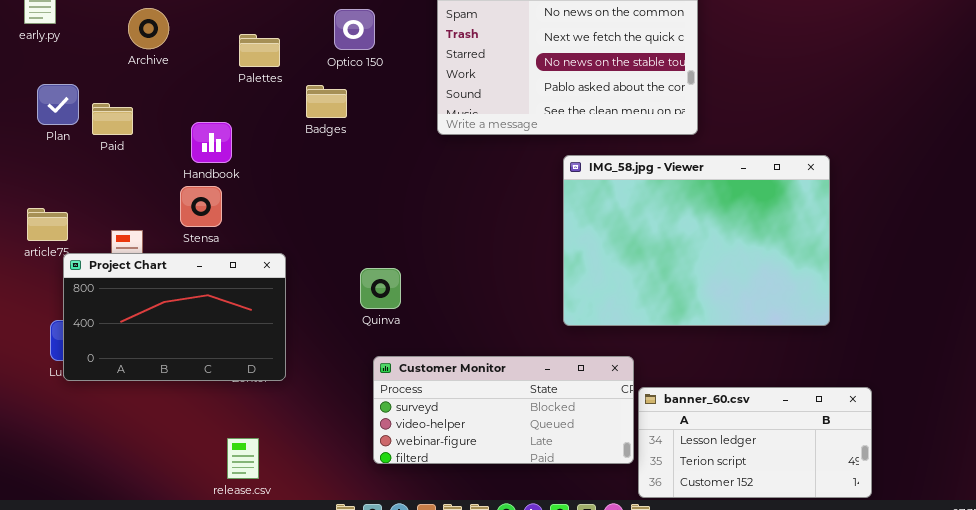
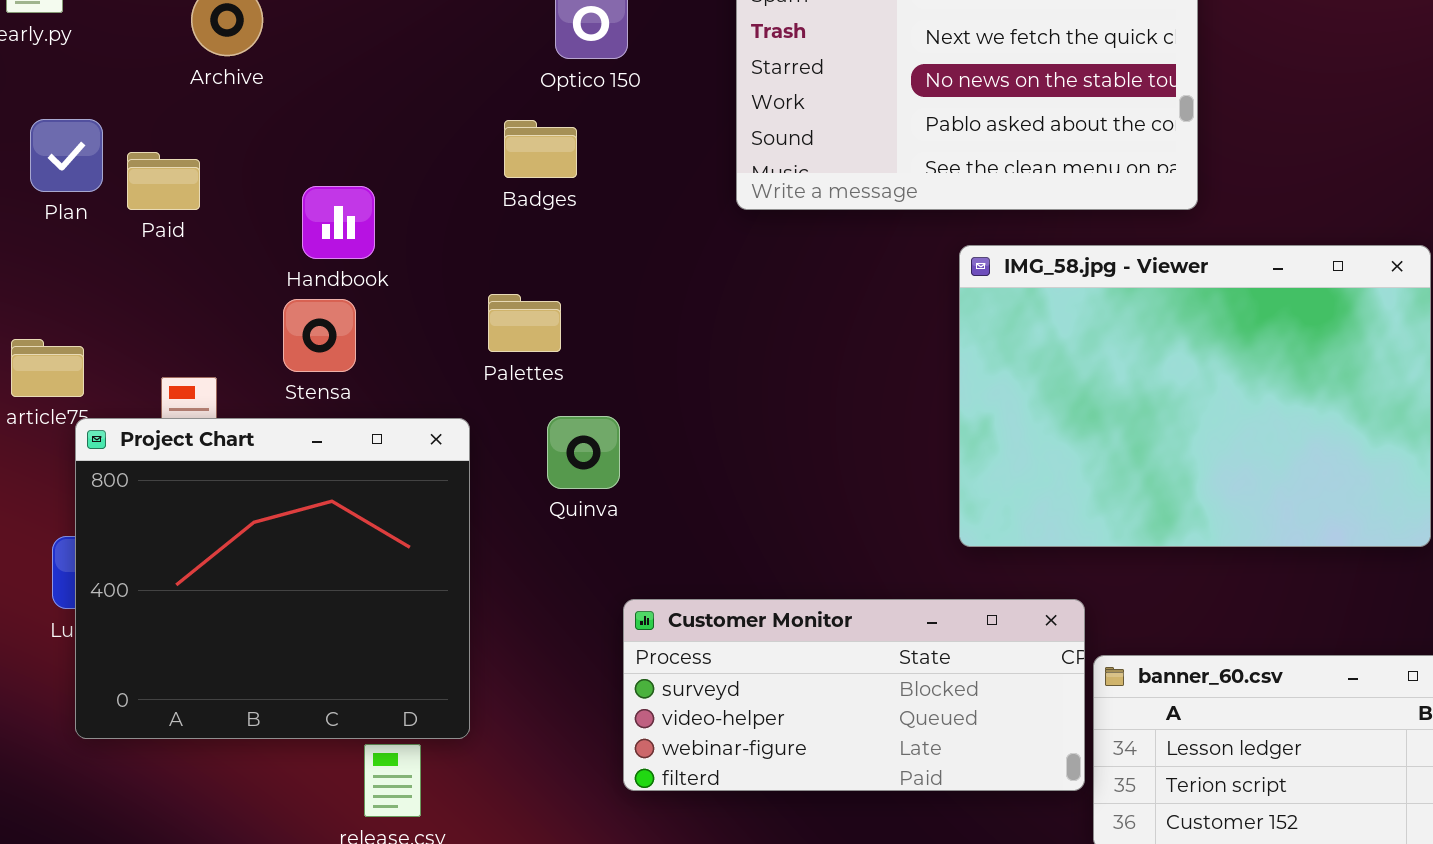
Palettes: [239,34,280,67] -> [488,294,561,352], moved
Project Chart: [63,253,286,381] -> [75,418,470,739], resized
Quinva: [360,268,401,309] -> [547,416,620,489], moved

